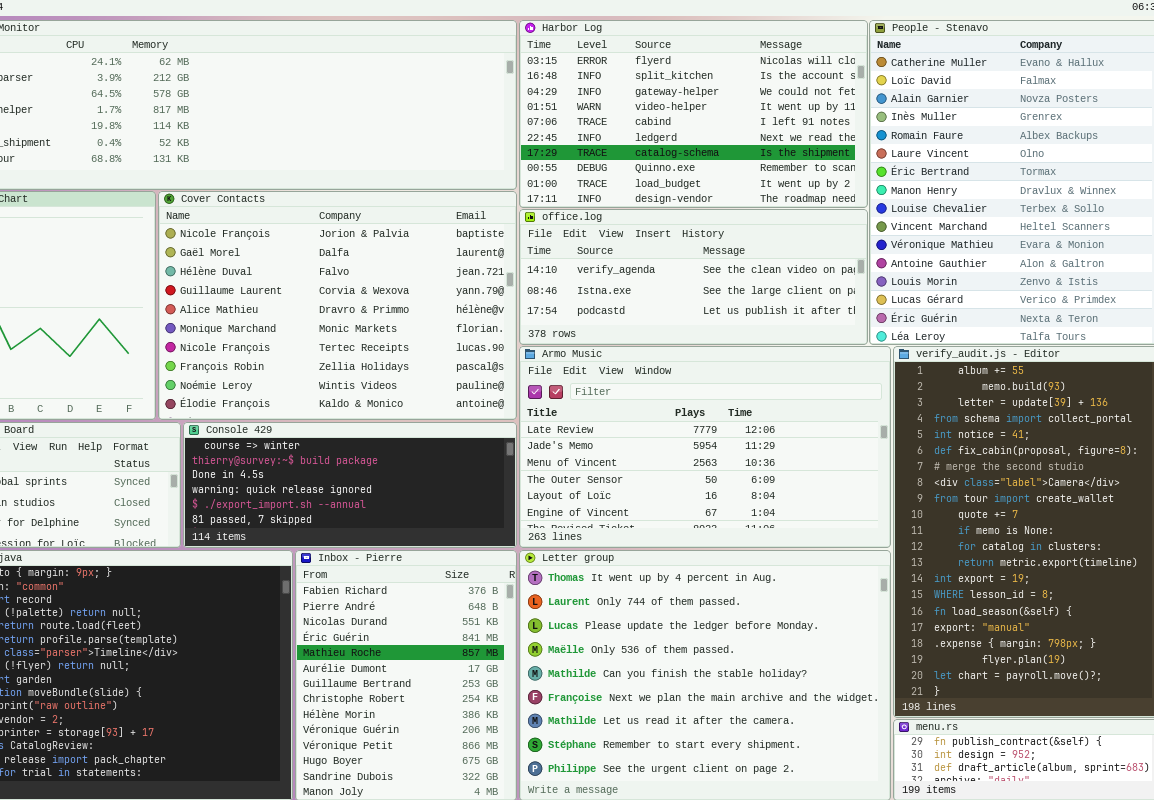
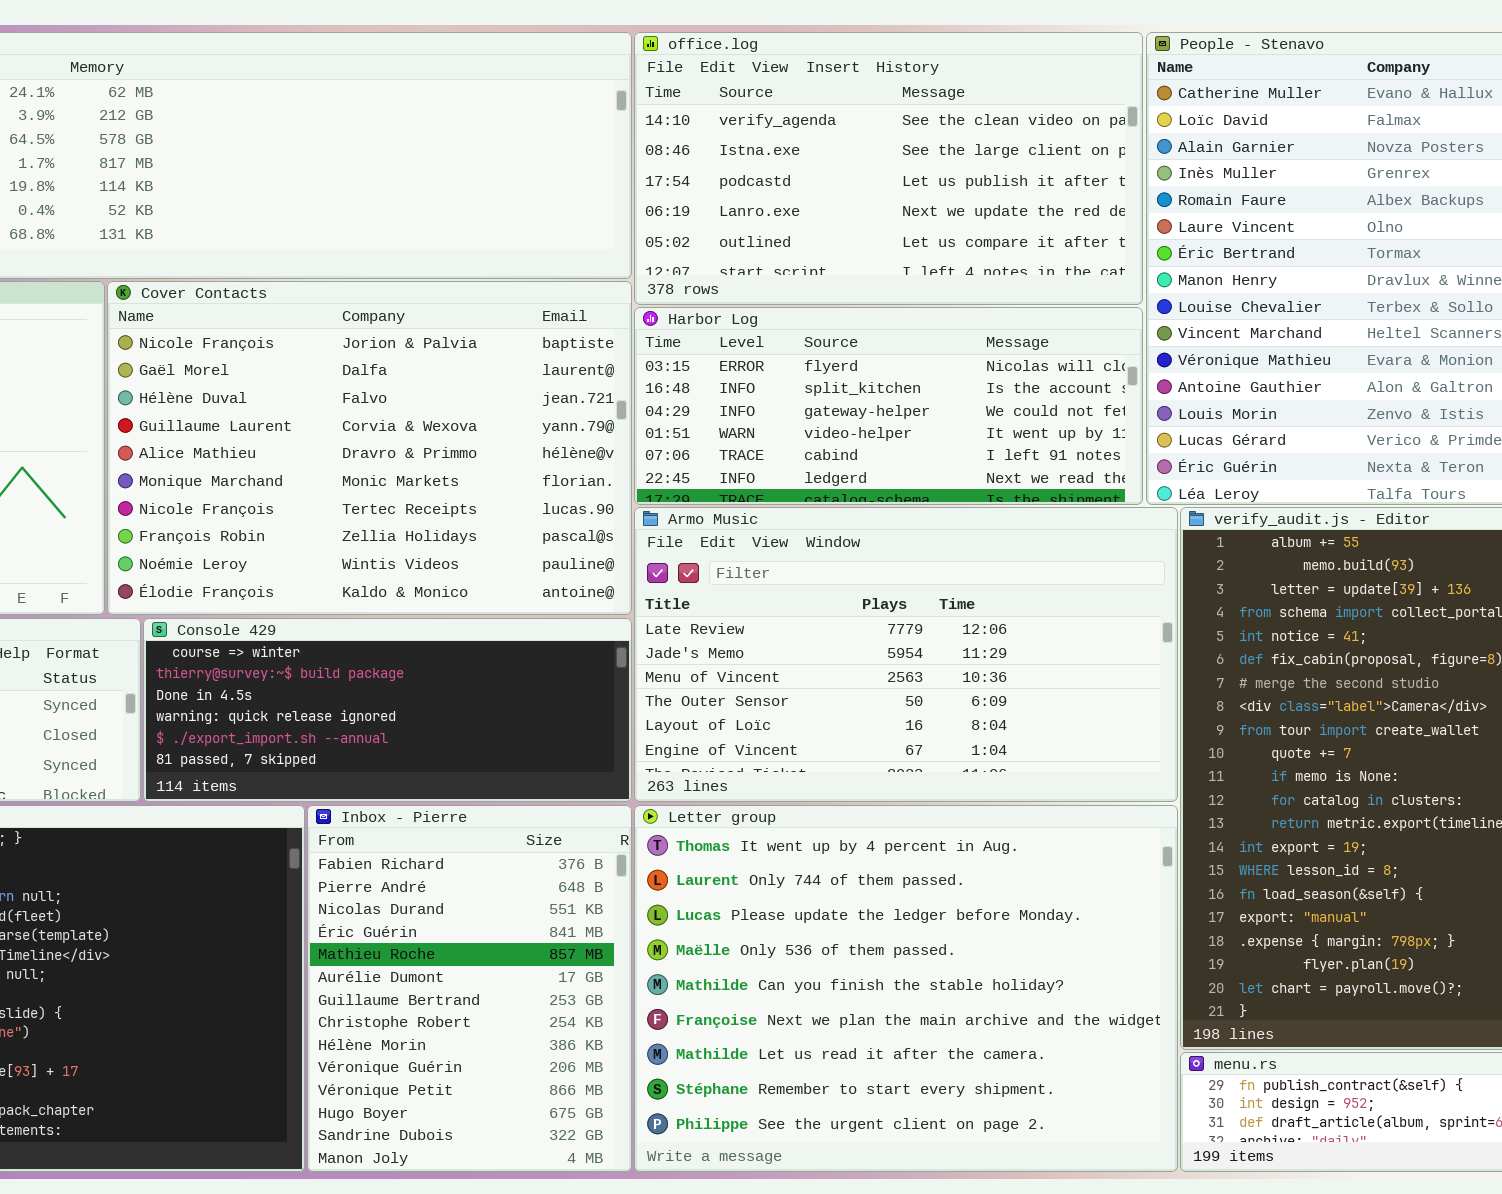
Harbor Log: [519,20,868,208] -> [634,307,1143,505], moved, resized
office.log: [519,209,868,345] -> [634,32,1143,305], moved, resized

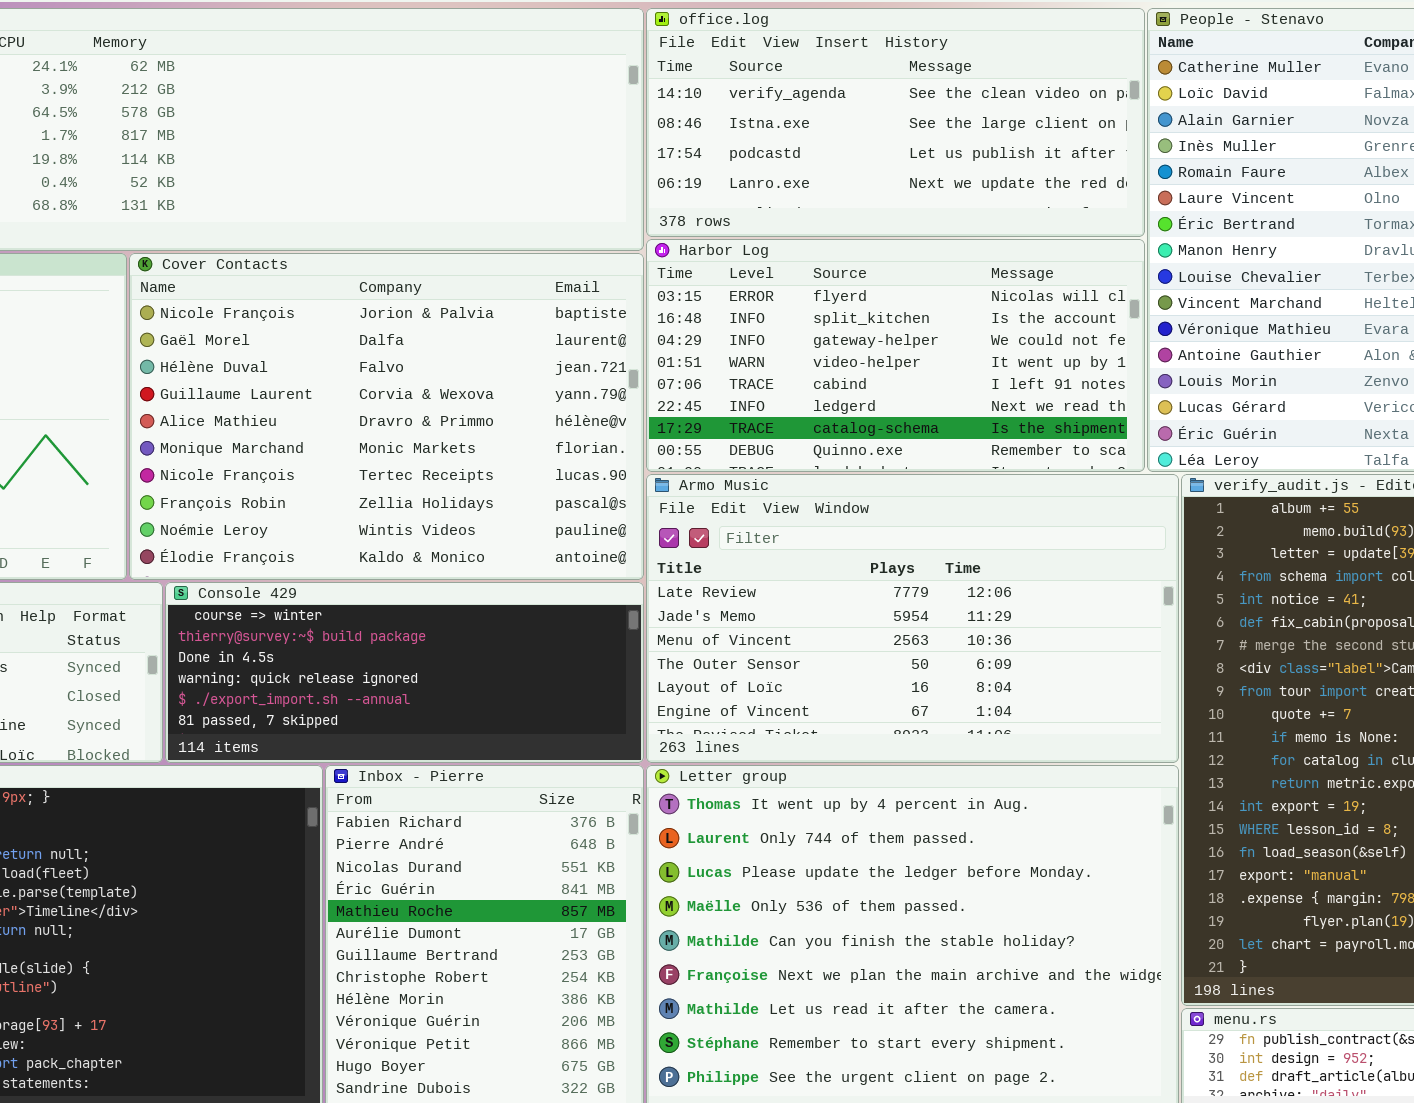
office.log: [634,32,1143,305] -> [646,8,1145,237], resized
Harbor Log: [634,307,1143,505] -> [646,239,1145,472], resized

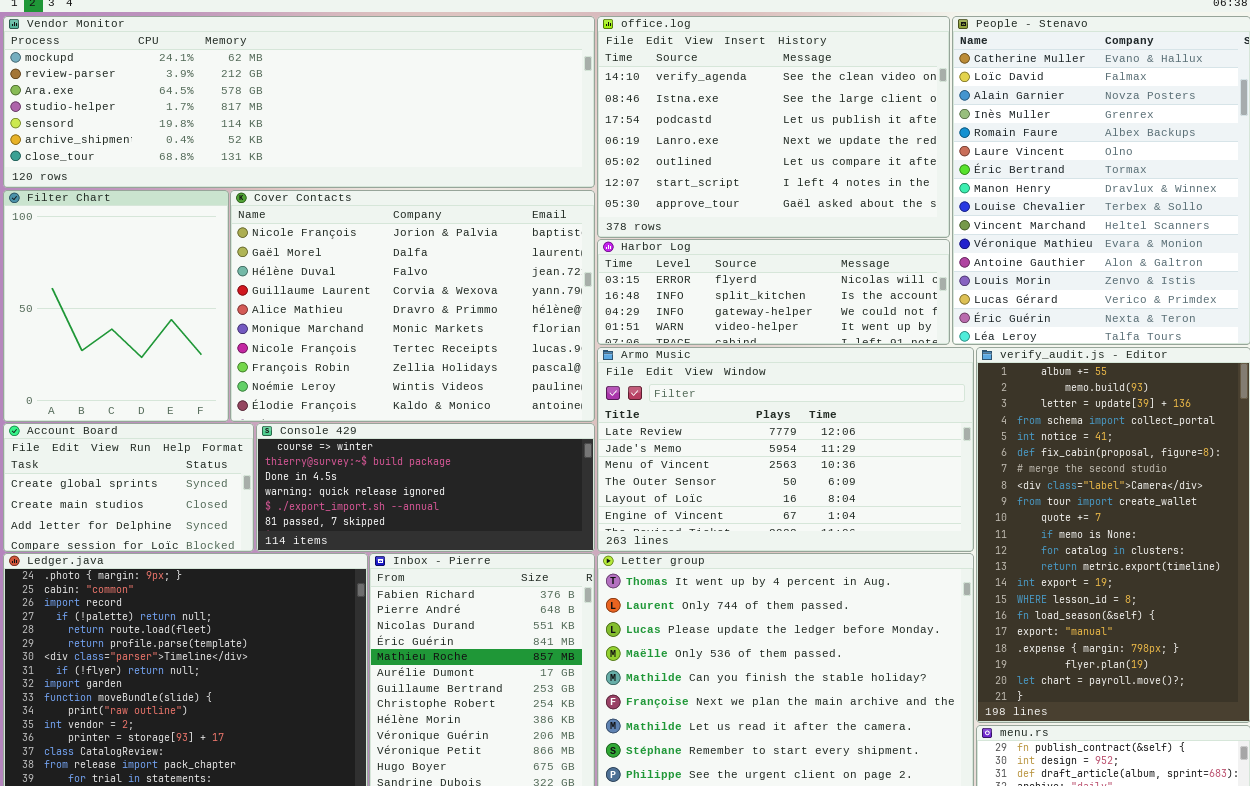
office.log: [646,8,1145,237] -> [597,16,950,238], resized
Harbor Log: [646,239,1145,472] -> [597,239,950,345], resized

